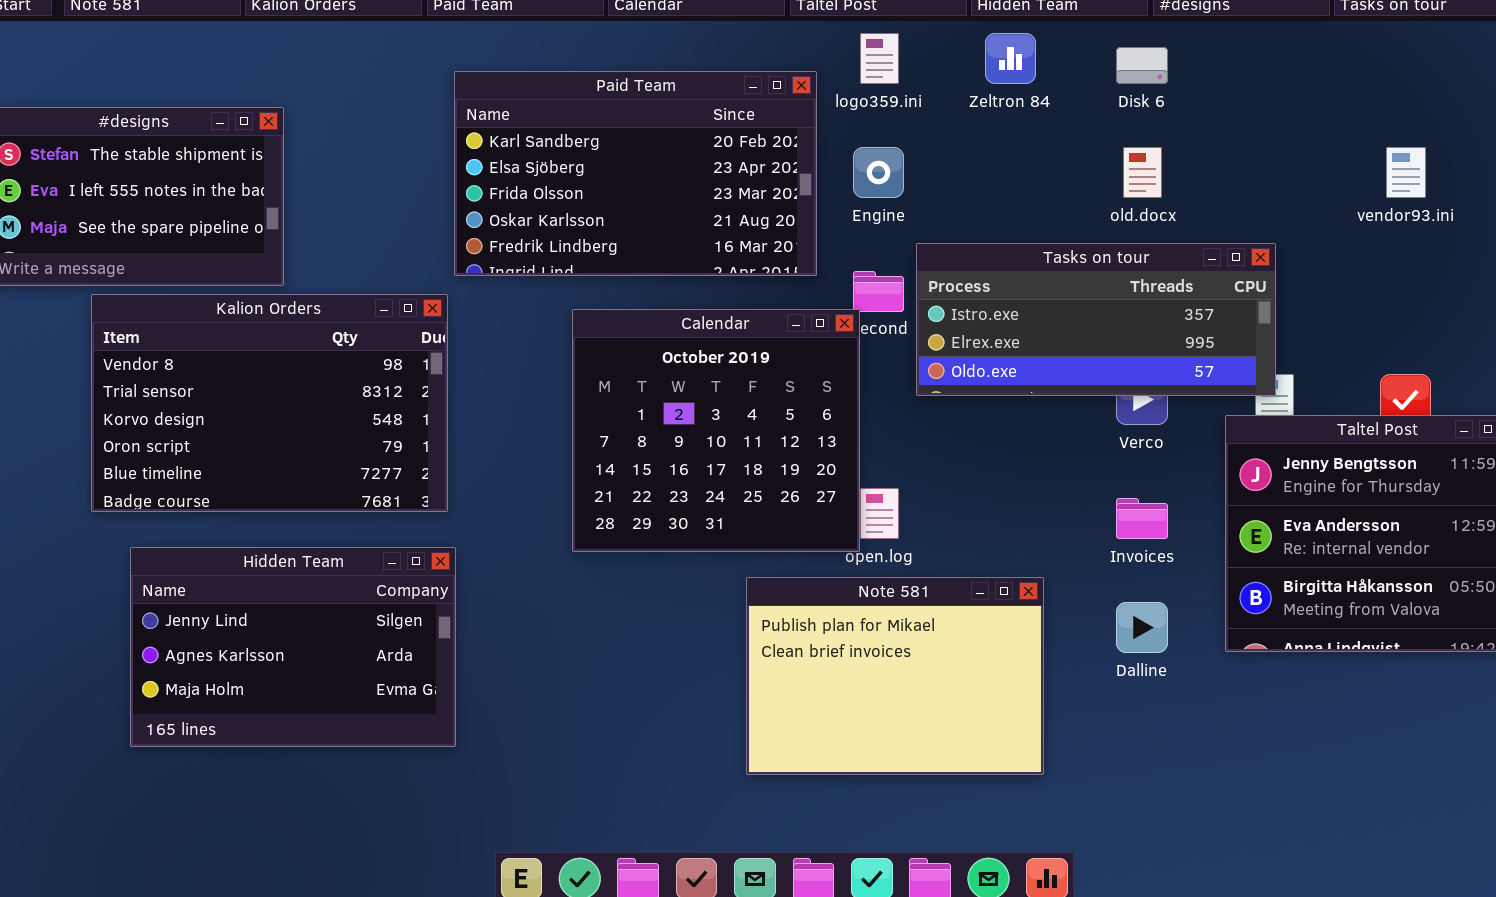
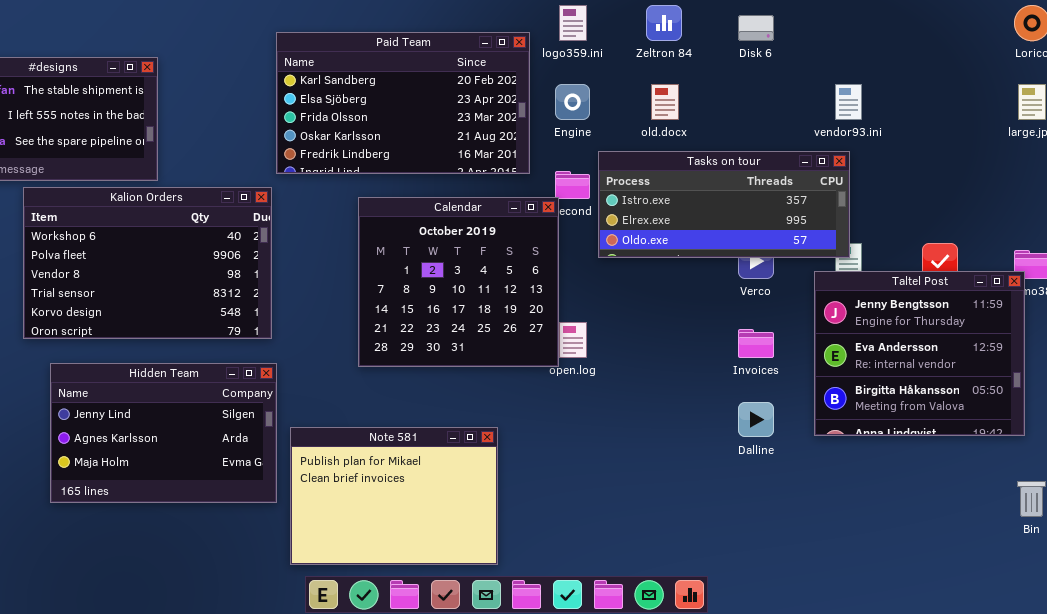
old.docx: [1123,147,1162,198] -> [651,84,679,120], moved
vendor93.ini: [1386,147,1426,198] -> [835,84,862,120], moved
Kalion Orders: [91,294,448,512] -> [23,187,272,339], scrolled up 2 rows
Note 581: [746,577,1044,775] -> [290,427,498,565], moved

